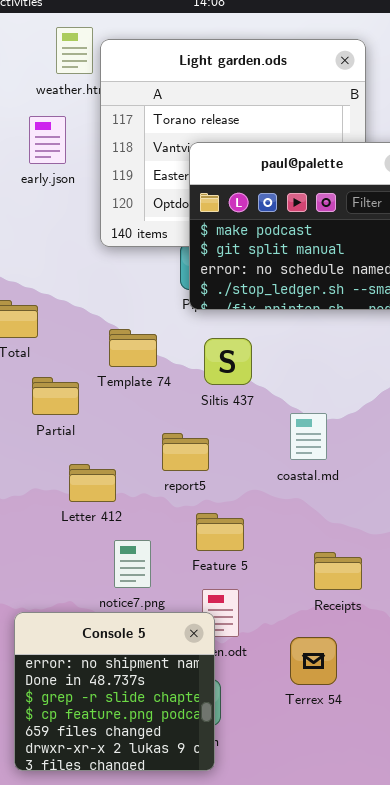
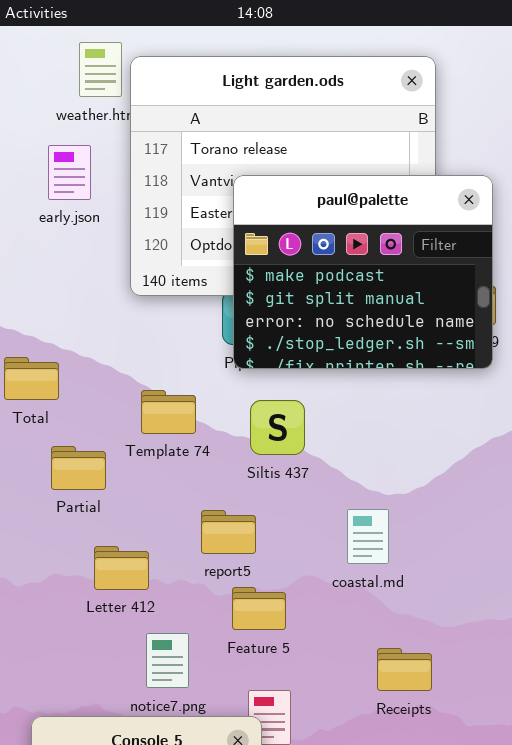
coastal.md: [290,413,327,460] -> [347,509,389,564], moved
Feature 5: [196,513,244,551] -> [232,587,286,630], moved

